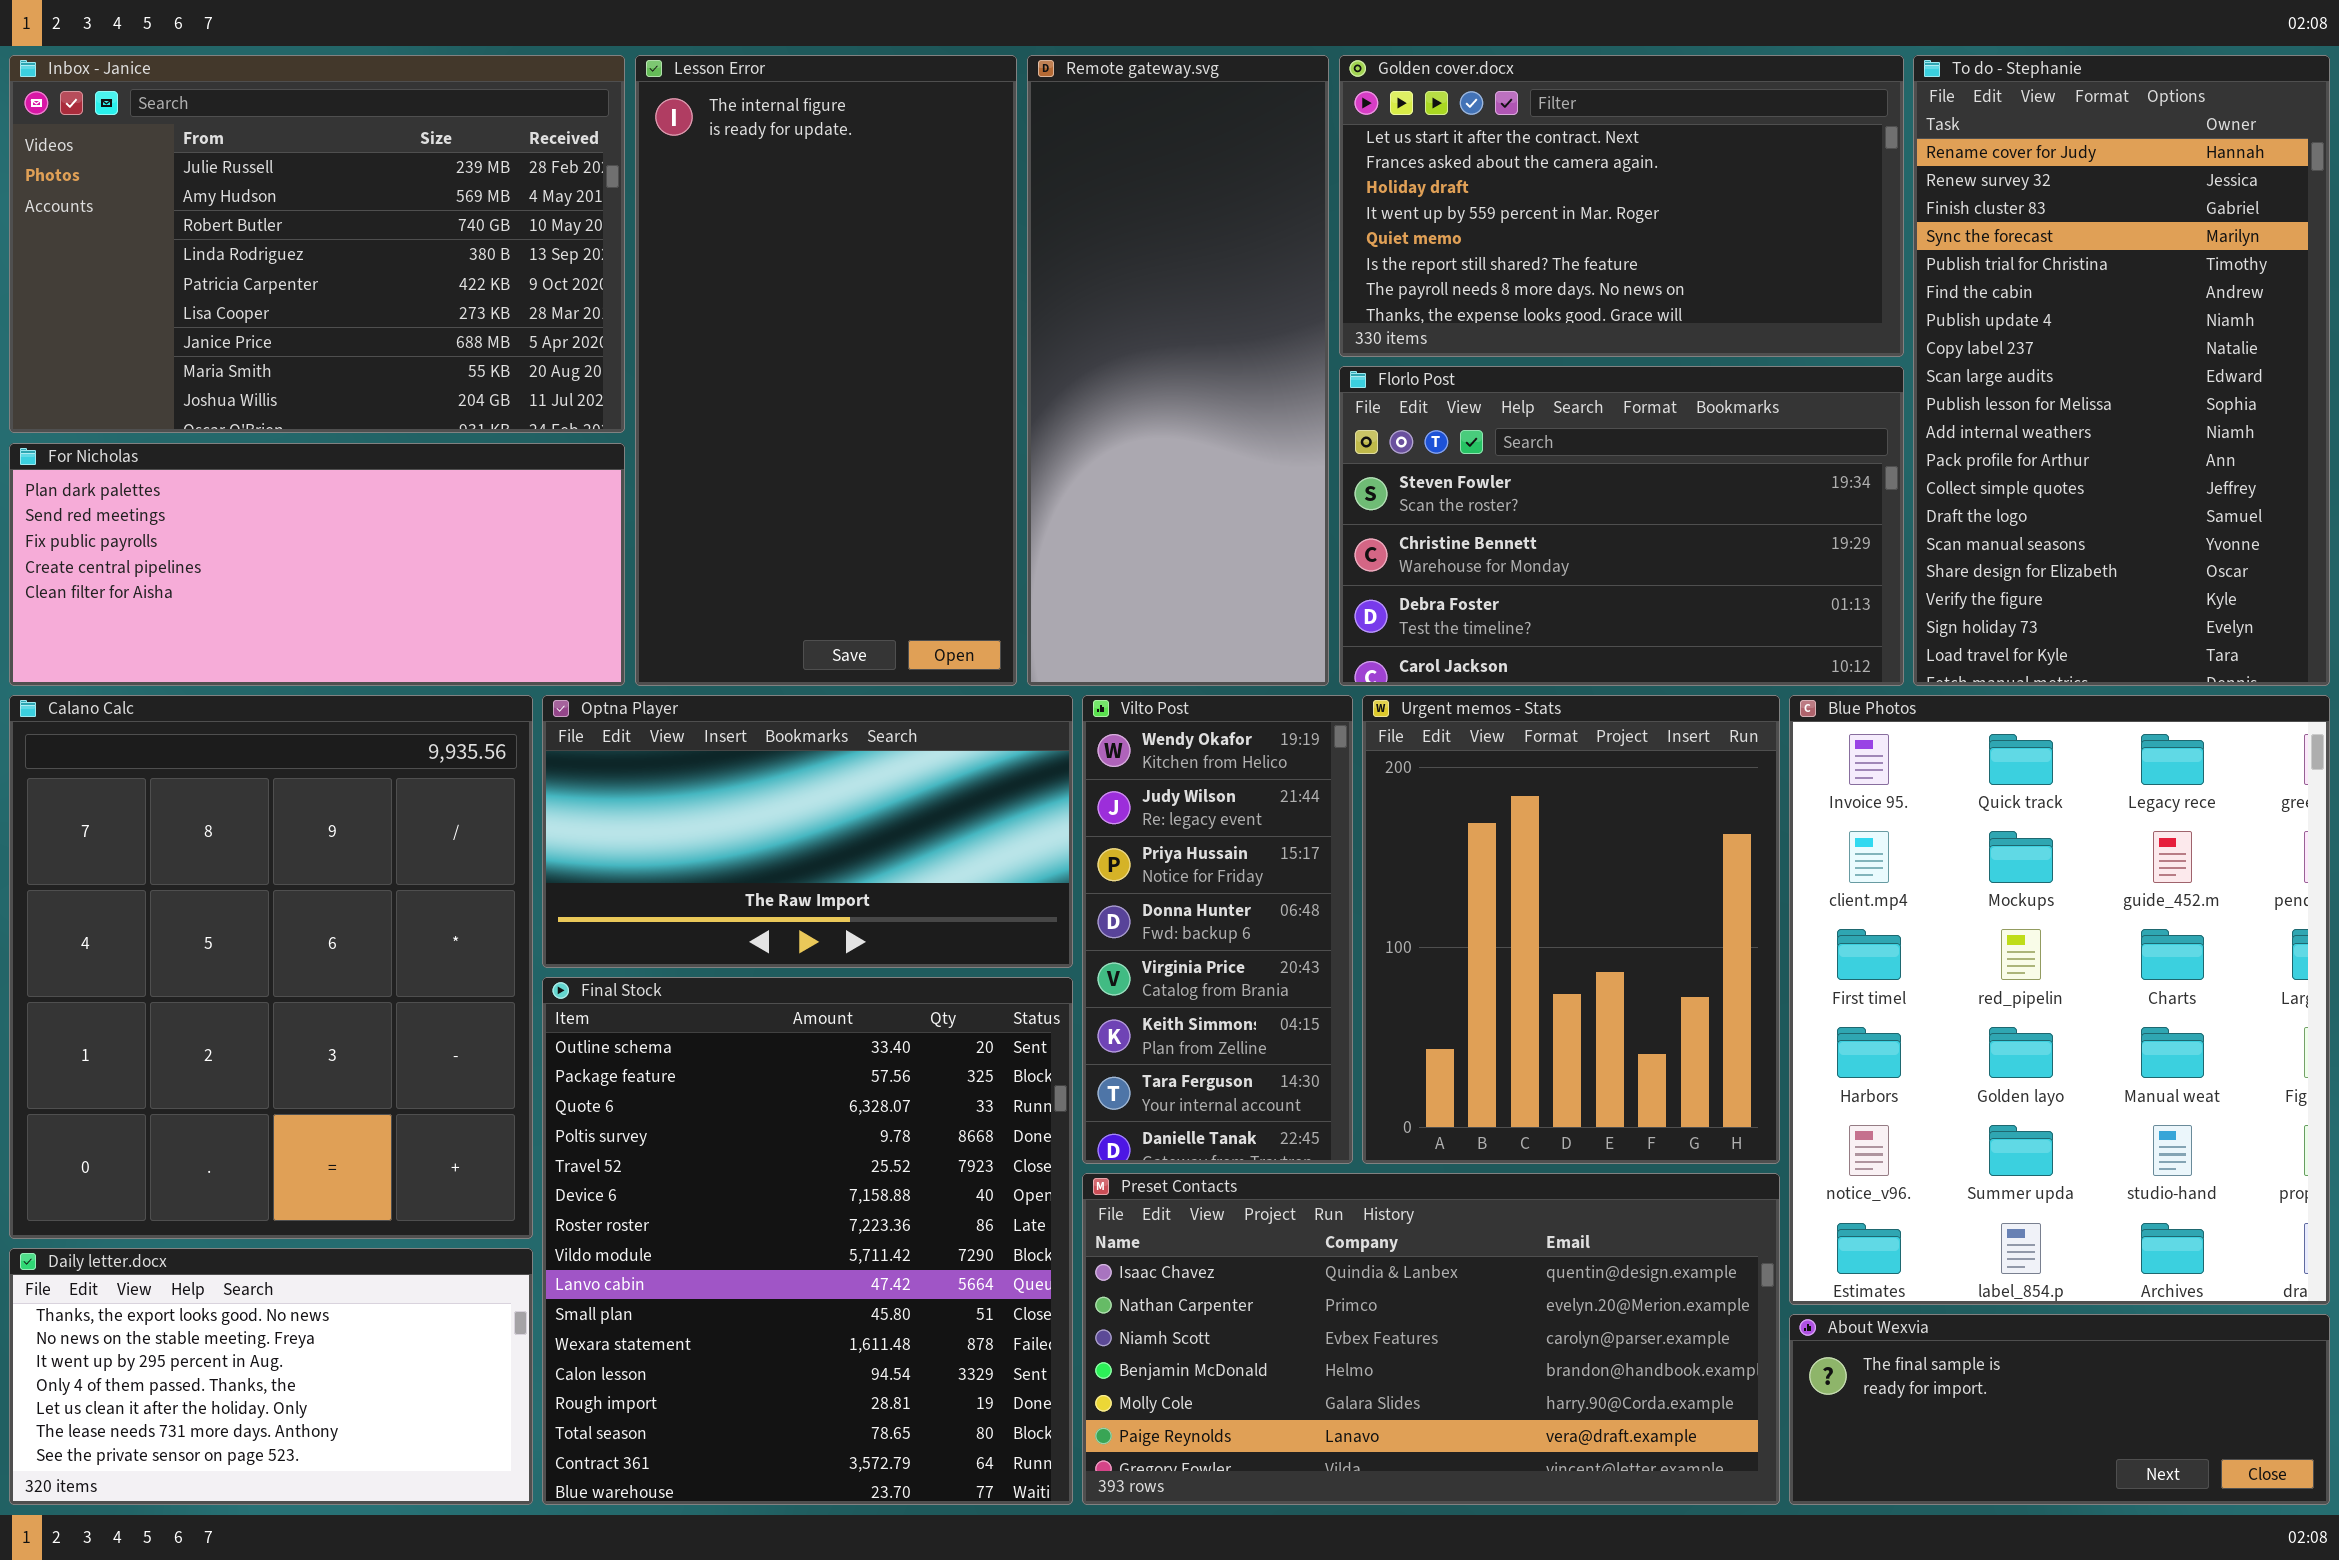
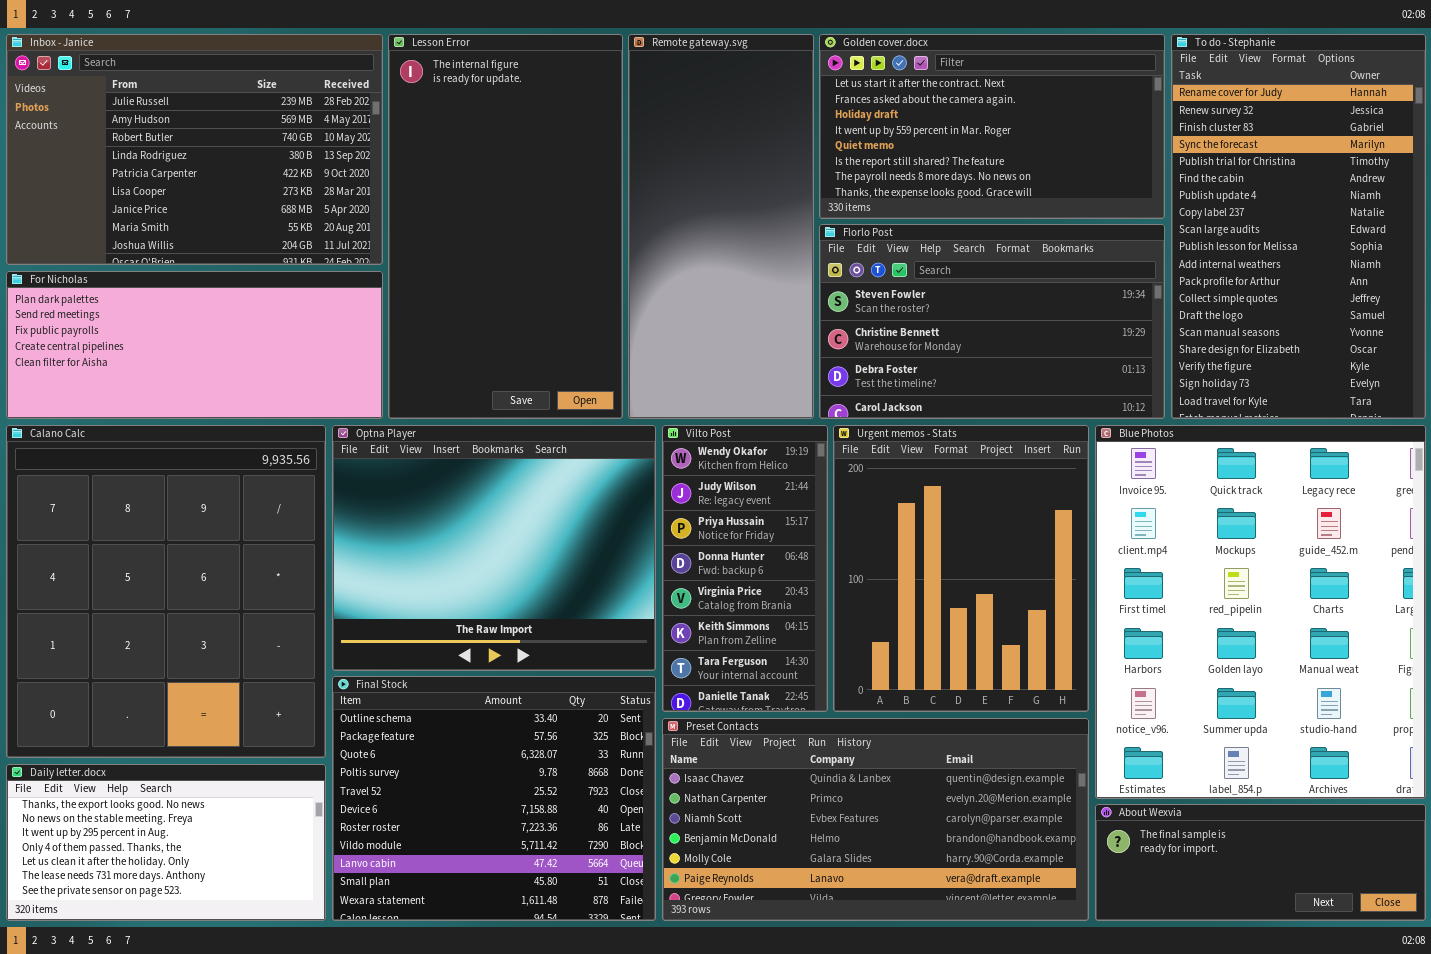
Optna Player: [542,695,1073,968] -> [332,425,656,671], resized
Final Stock: [542,977,1073,1505] -> [332,676,656,921], resized

